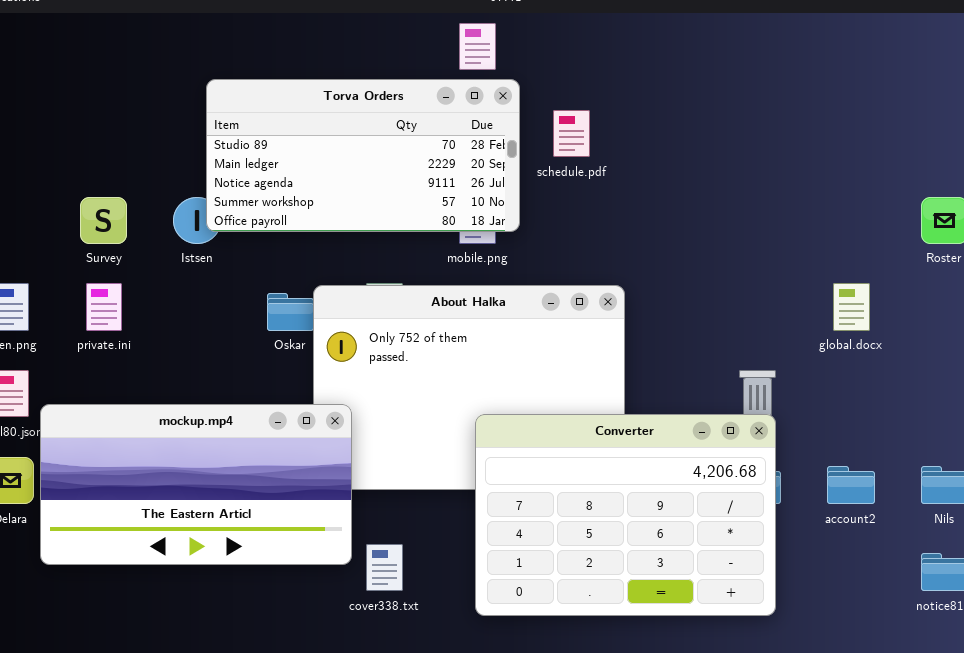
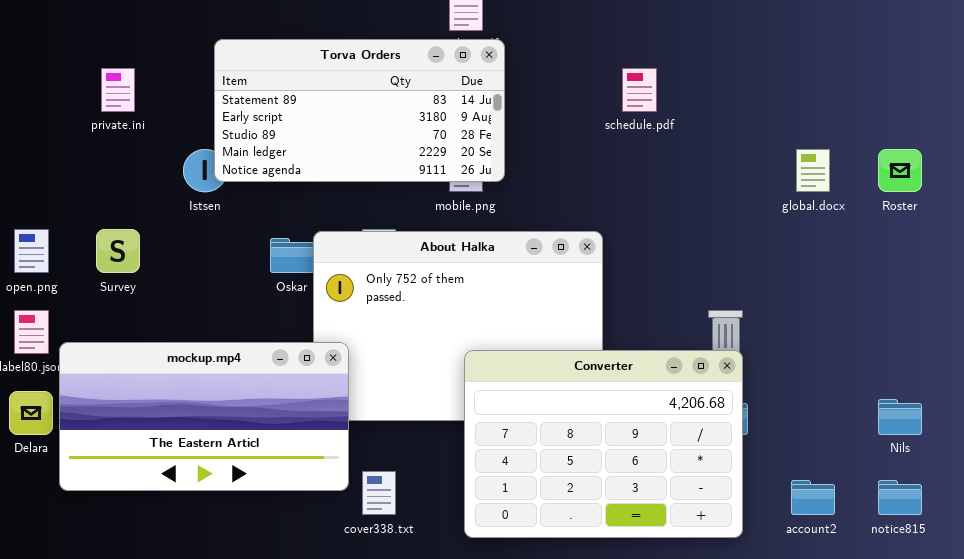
Torva Orders: [206,79,520,232] -> [214,39,505,182], scrolled up 2 rows
schedule.pdf: [553,110,590,157] -> [622,68,657,112], moved
Survey: [80,197,127,244] -> [96,229,140,273], moved
private.ini: [86,283,122,331] -> [101,68,135,112], moved
global.docx: [833,283,870,331] -> [796,149,830,192], moved
account2: [827,466,875,504] -> [791,480,835,515], moved

